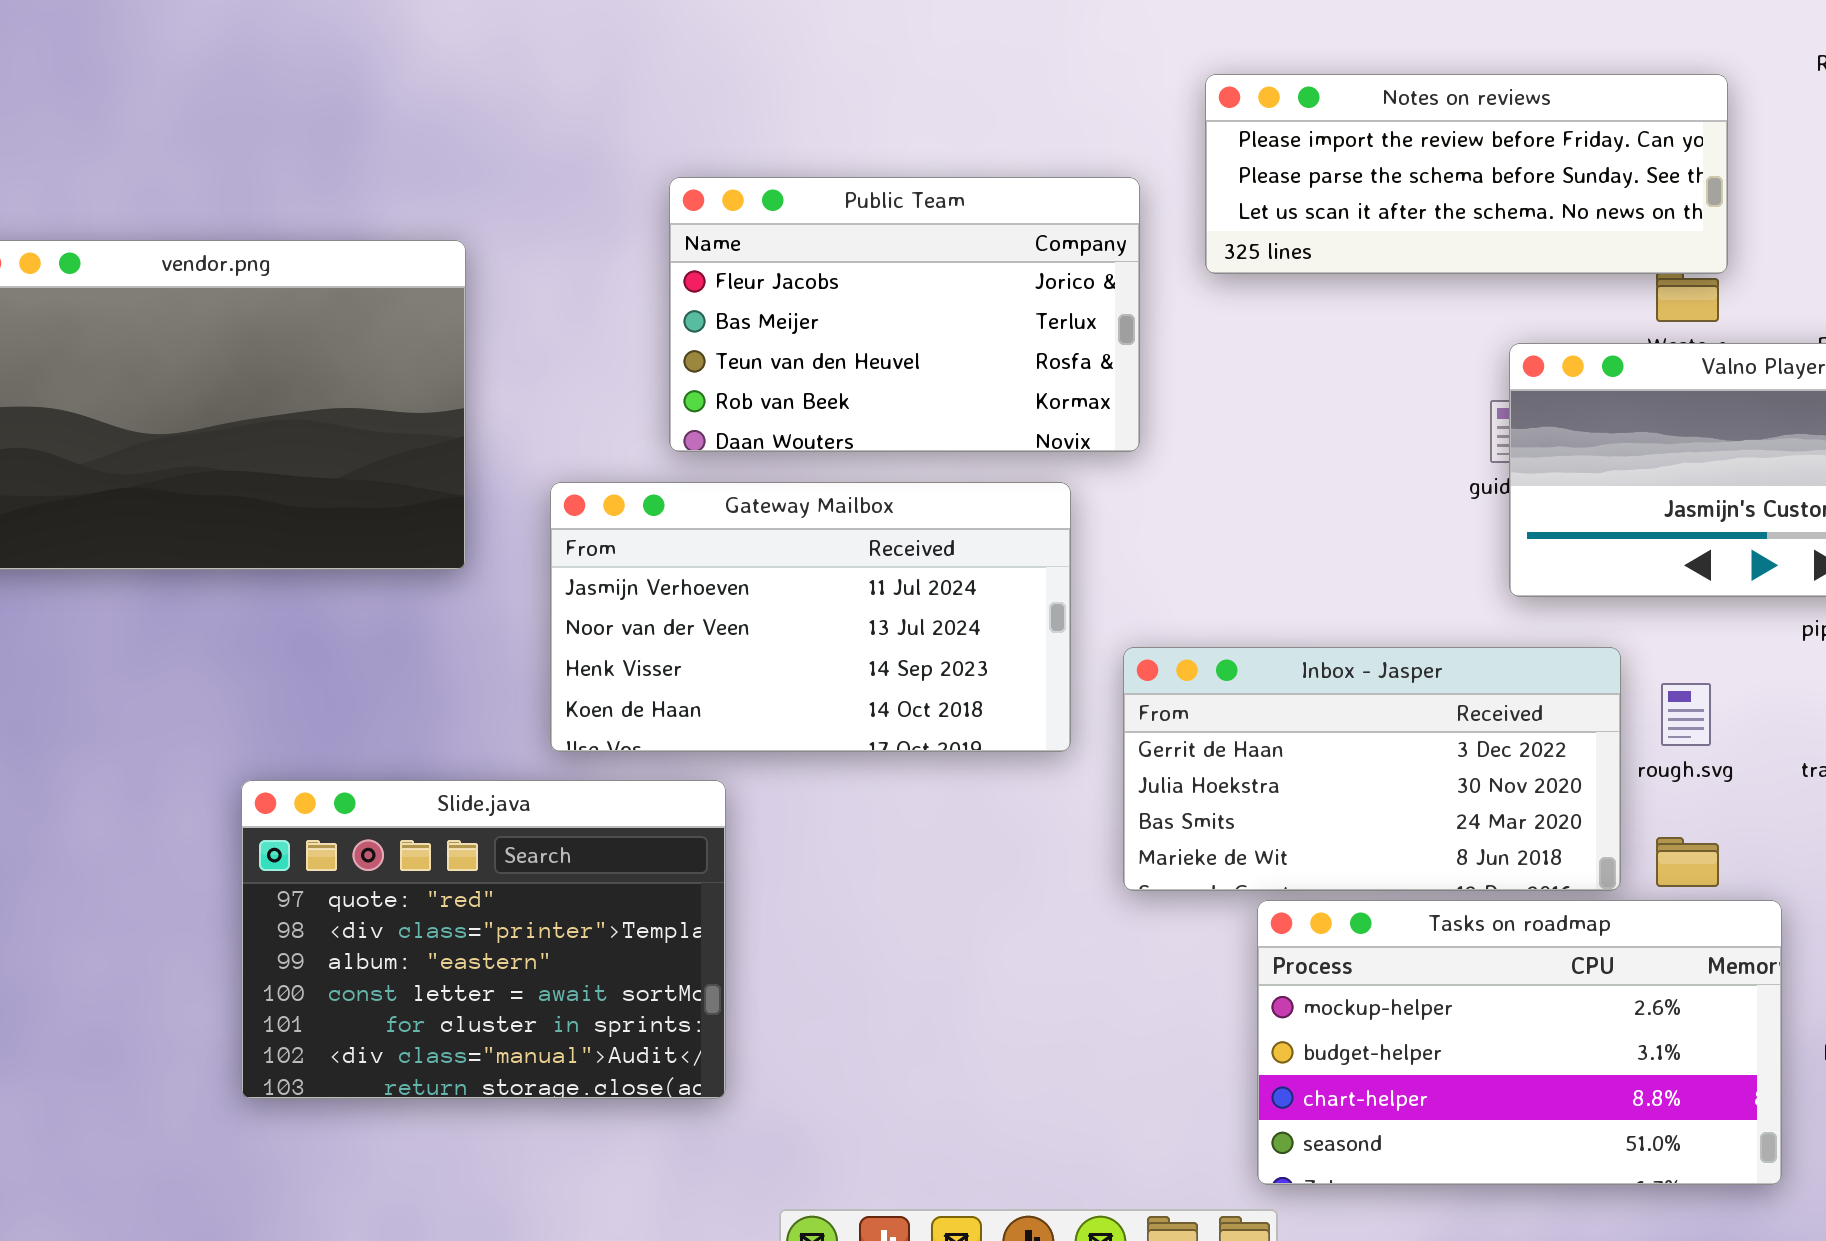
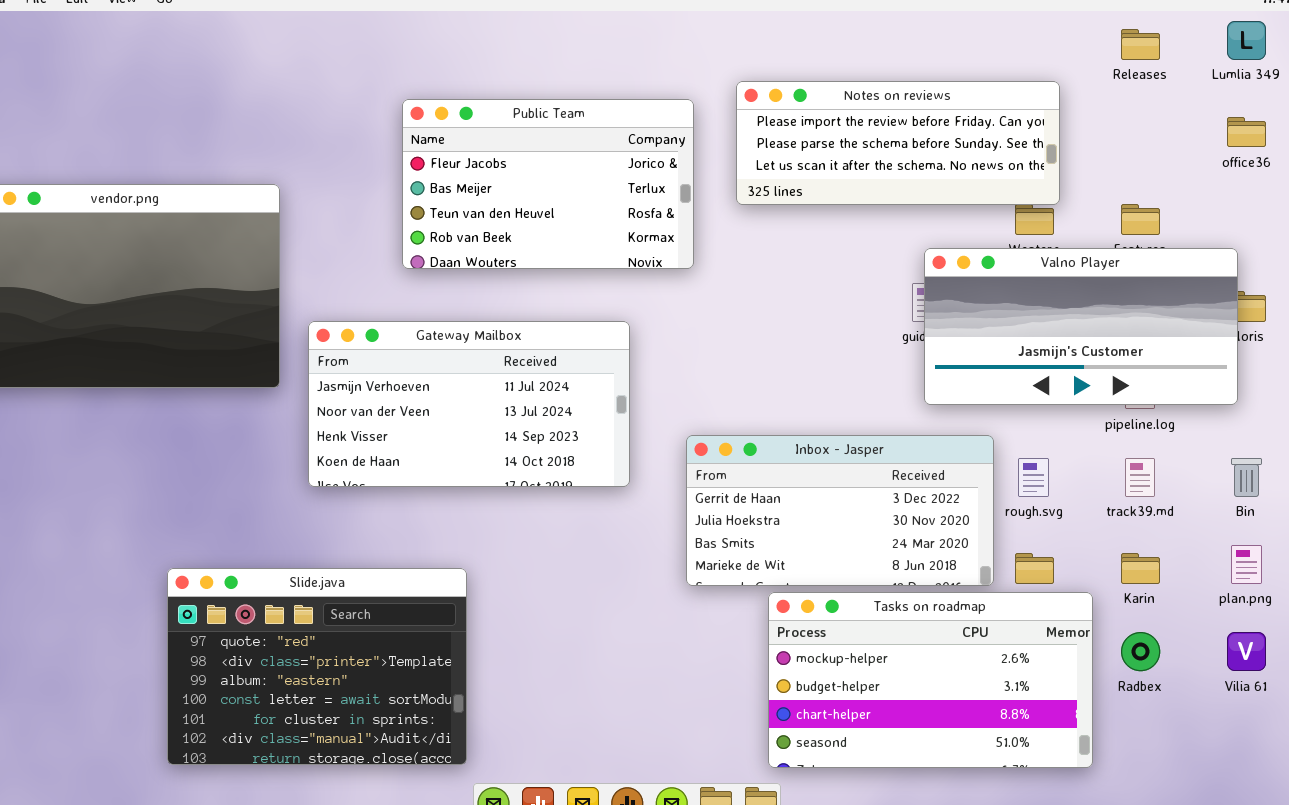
Public Team: [669,177,1140,452] -> [402,99,694,269], moved
Gateway Mailbox: [550,482,1071,752] -> [308,321,630,487], moved
Slide.java: [241,780,726,1099] -> [167,568,467,765], moved

